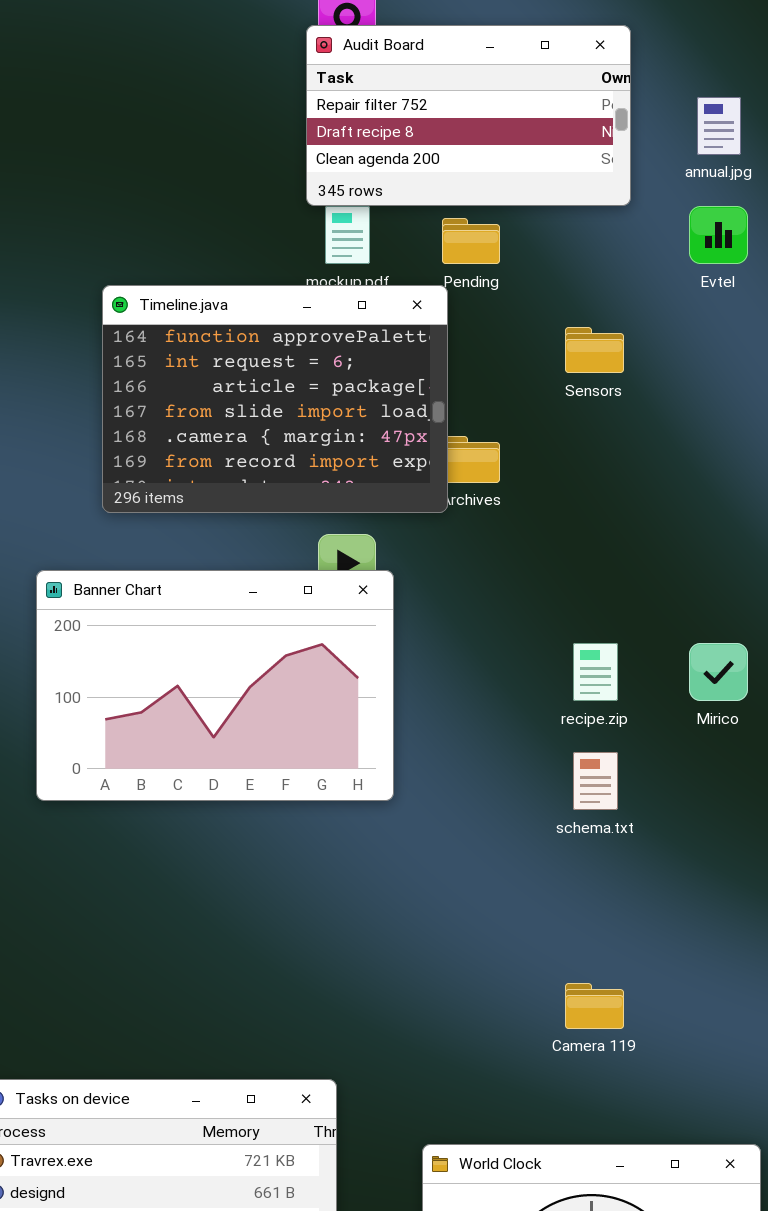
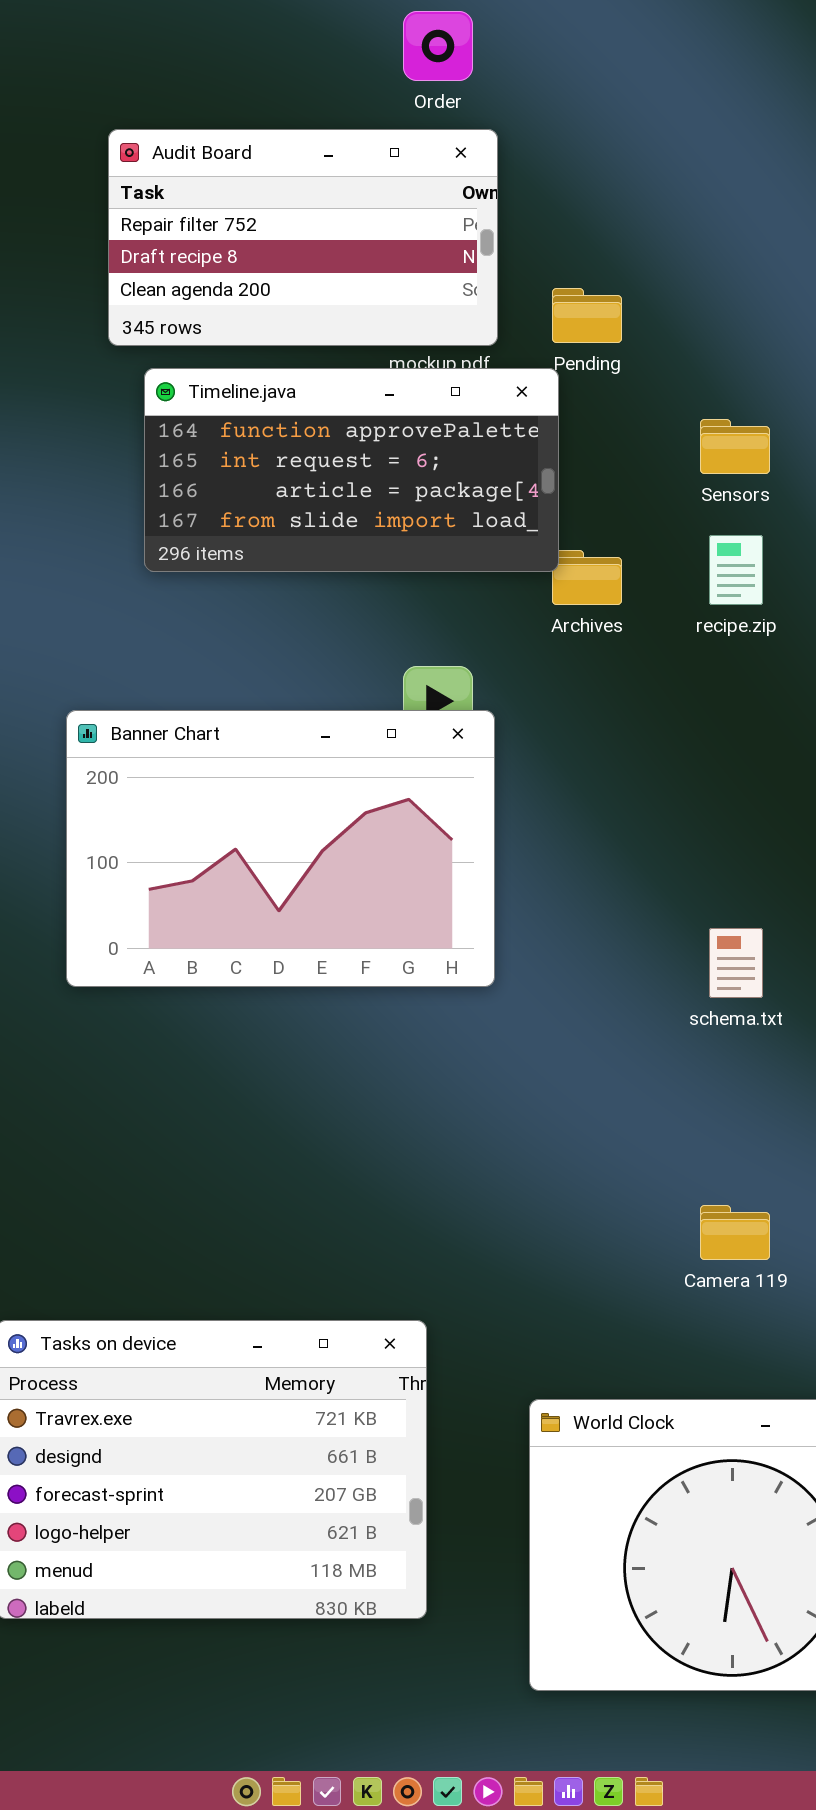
Audit Board: [306,25,631,206] -> [108,129,498,346], moved
Timeline.java: [102,285,448,513] -> [144,368,559,572], resized
recipe.zip: [573,643,618,701] -> [709,535,763,605], moved

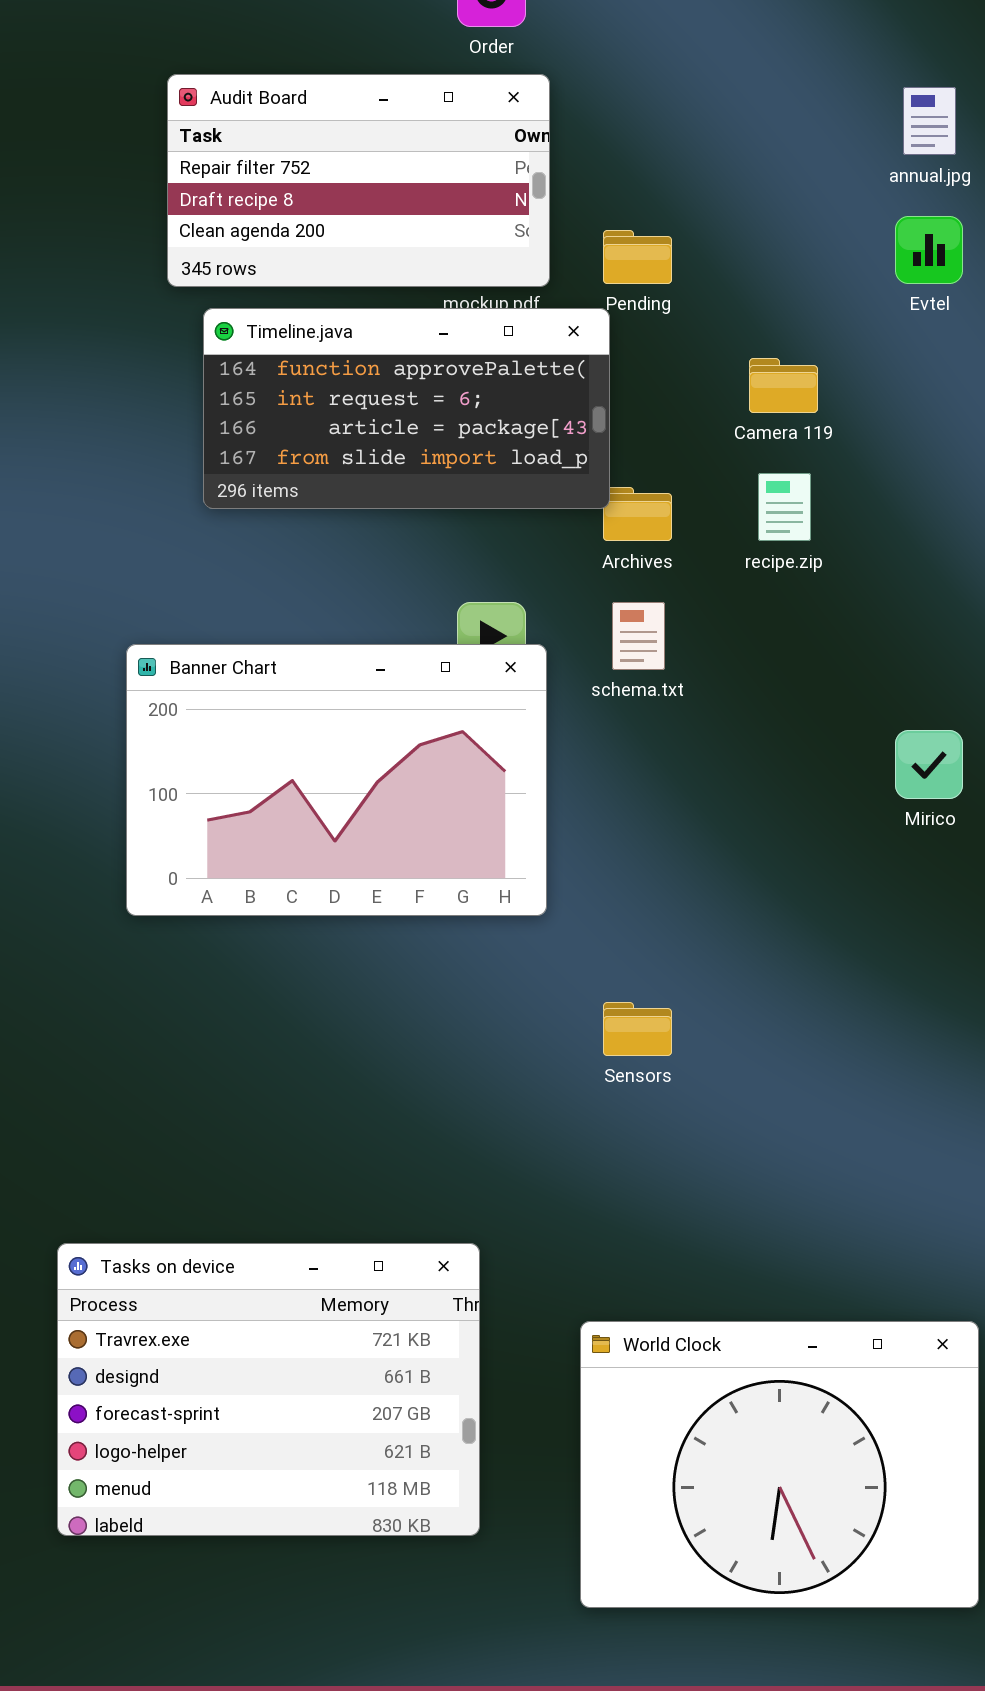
Sensors: [700,419,770,474] -> [603,1002,672,1056], moved
schema.txt: [709,928,763,998] -> [612,602,665,670], moved
Camera 119: [700,1205,770,1260] -> [749,358,818,413], moved

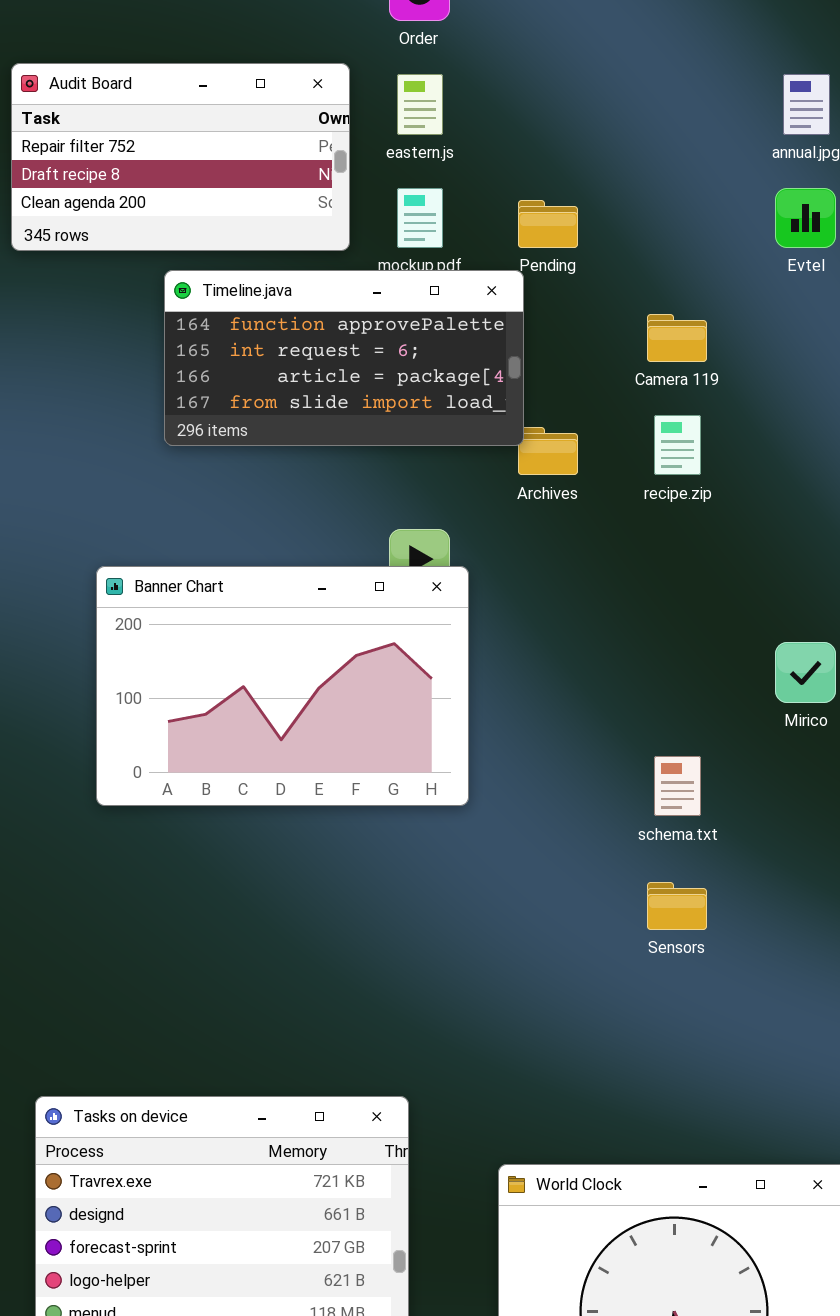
Audit Board: [167,74,550,287] -> [11,63,350,251], moved
schema.txt: [612,602,665,670] -> [654,756,701,816], moved
Sensors: [603,1002,672,1056] -> [647,882,707,930], moved

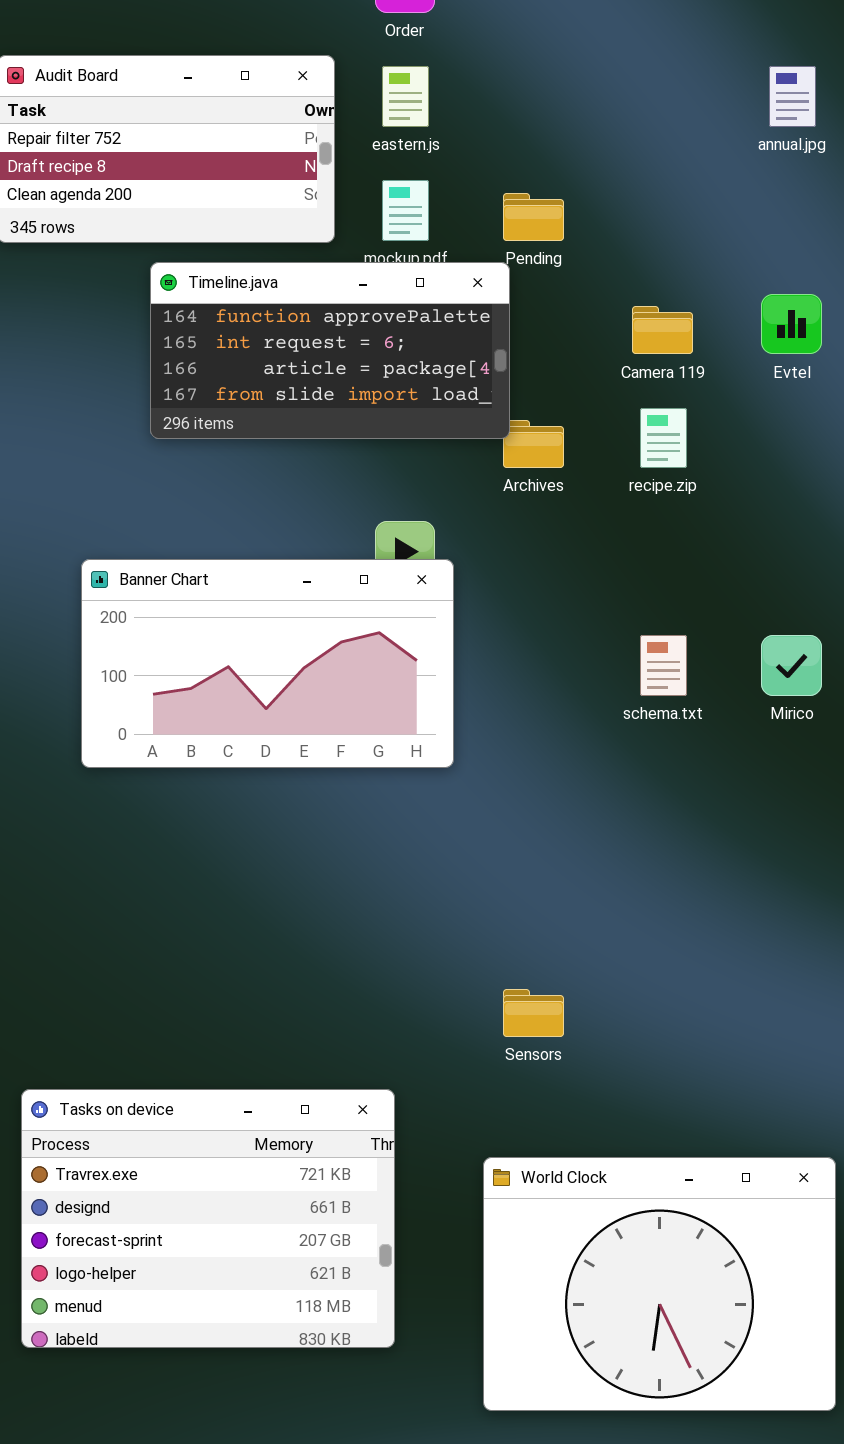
Evtel: [775,188,836,248] -> [761,294,822,354], moved
Banner Chart: [96,566,469,806] -> [81,559,454,768], resized
schema.txt: [654,756,701,816] -> [640,635,687,696], moved
Sensors: [647,882,707,930] -> [503,989,564,1037], moved

